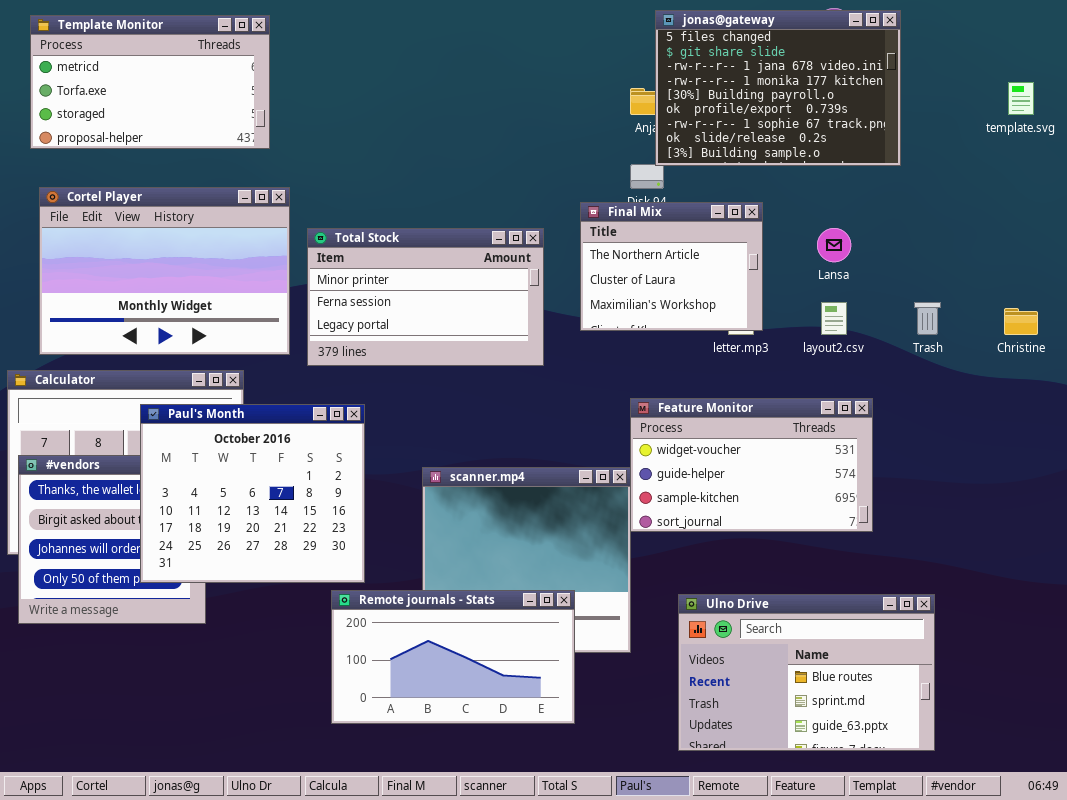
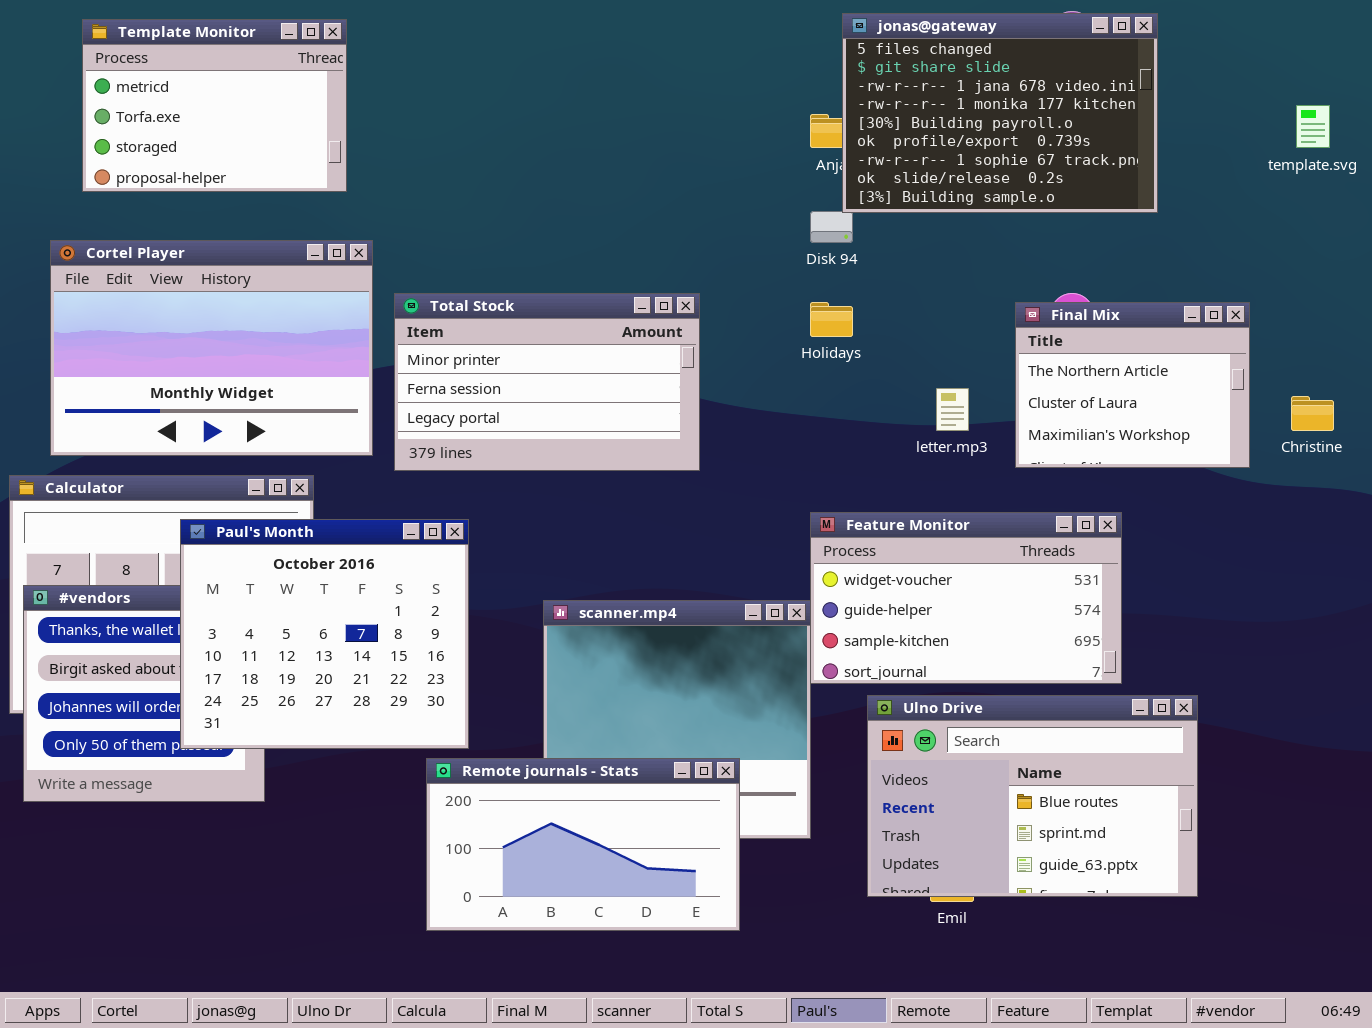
Template Monitor: [30,15,270,149] -> [82,19,347,192], resized
Final Mix: [580,202,763,331] -> [1015,302,1250,468], moved
Ulno Drive: [678,594,935,751] -> [867,695,1198,897], moved

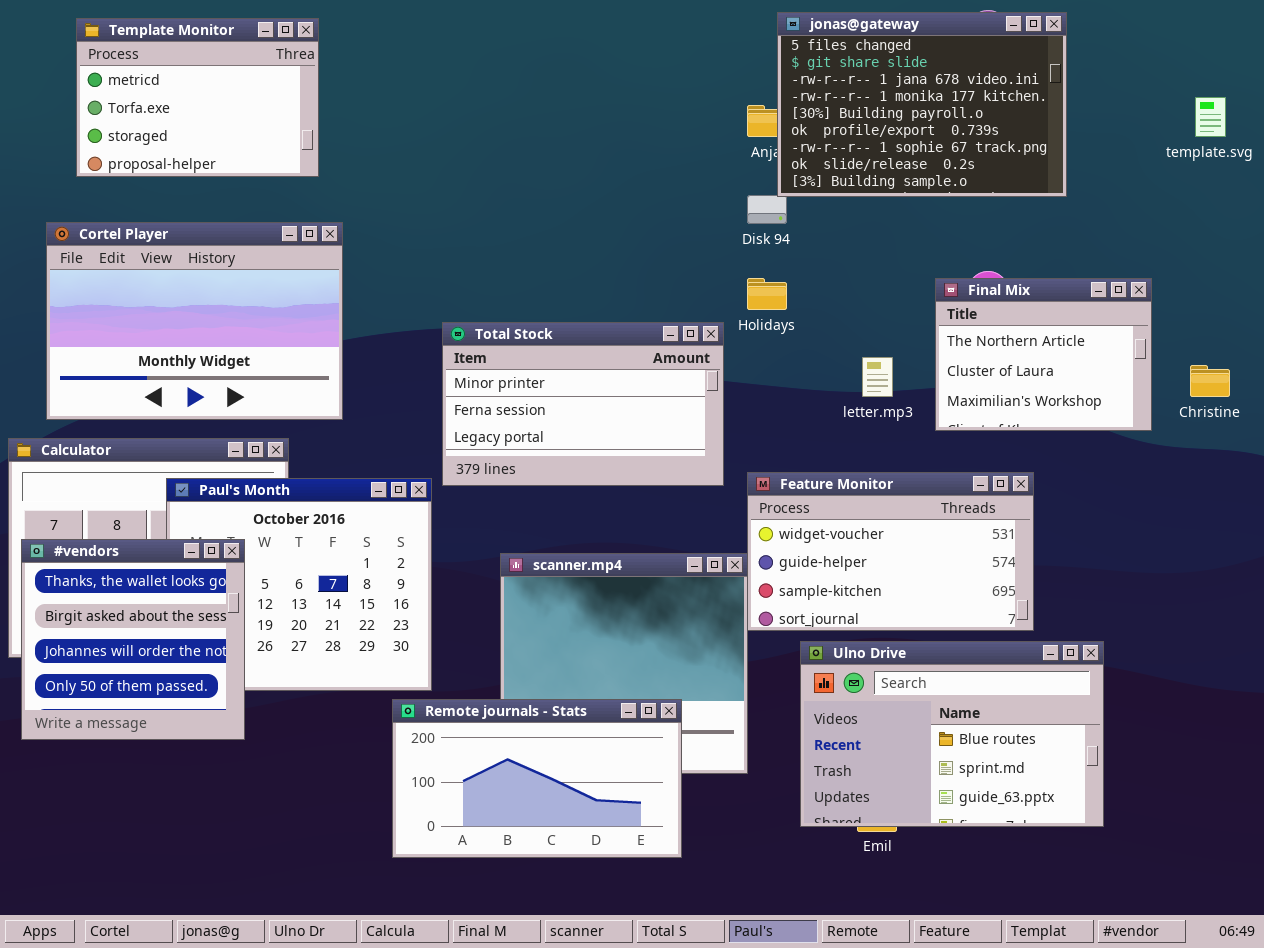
Total Stock: [394,293,700,471] -> [442,322,724,486], moved
#vendors: [23,585,265,802] -> [21,539,245,740], raised

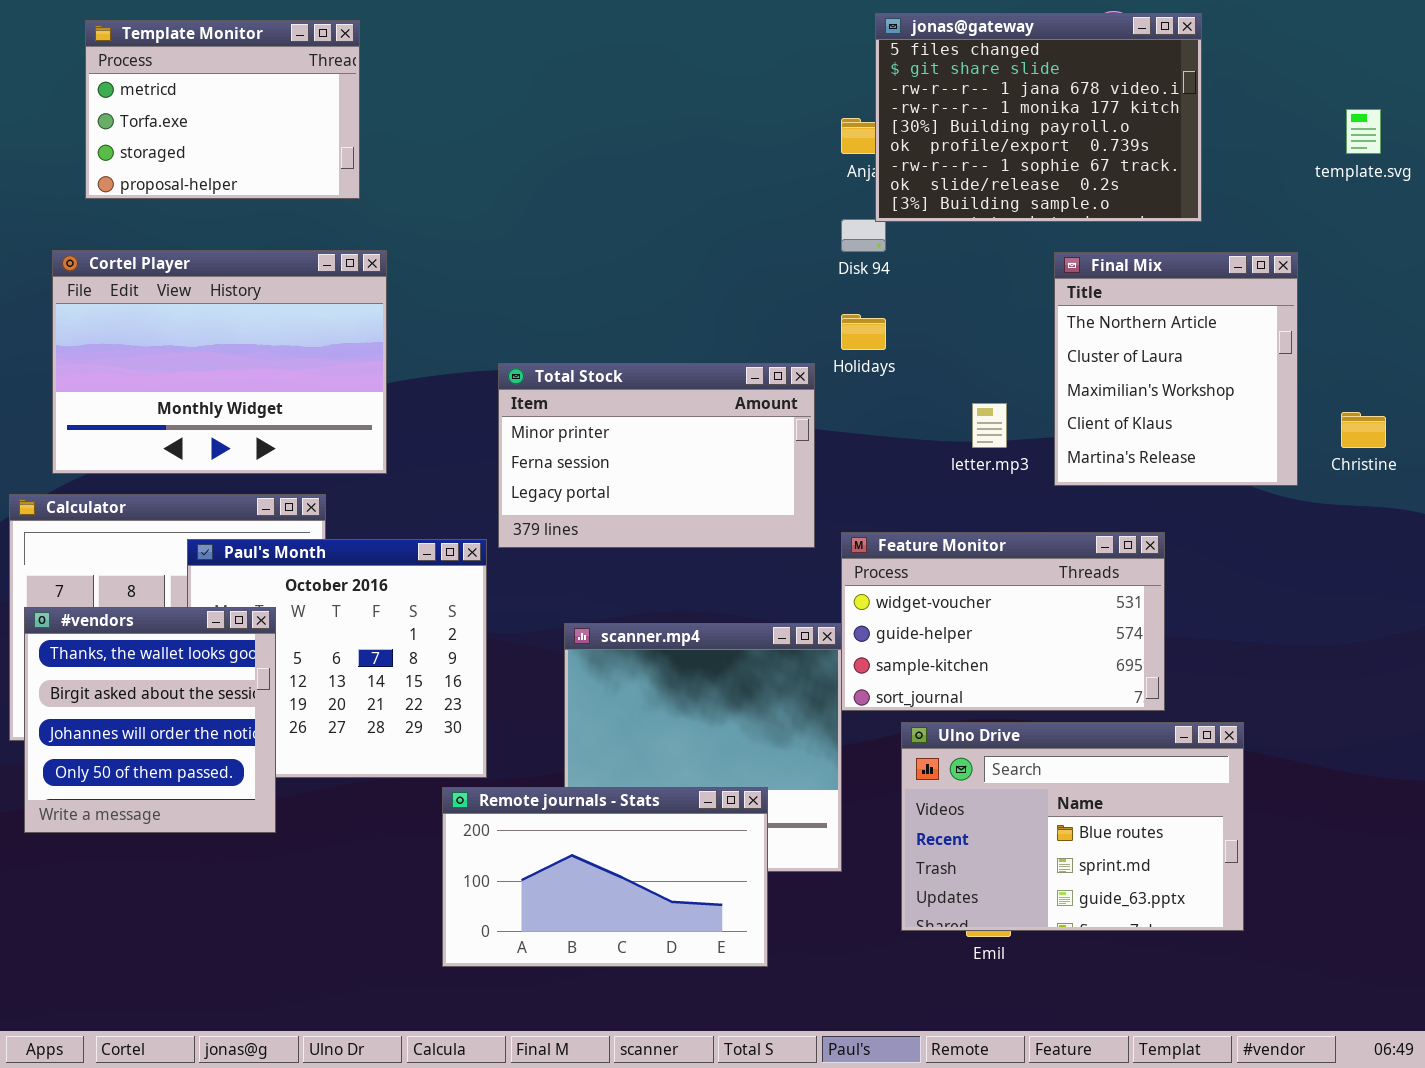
Final Mix: [935,278,1152,431] -> [1054,252,1298,486], resized

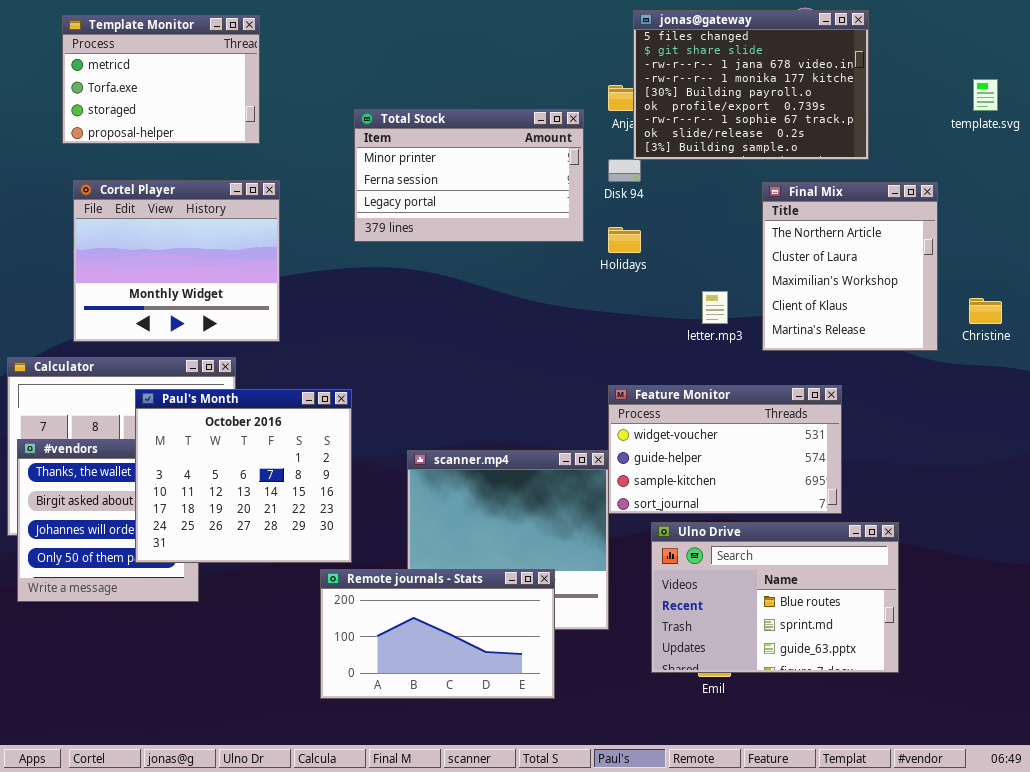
Cortel Player: [52,250,387,474] -> [73,180,280,342], resized
Total Stock: [498,363,815,548] -> [354,109,584,242], moved
Paul's Month: [187,539,487,778] -> [135,389,352,563], raised

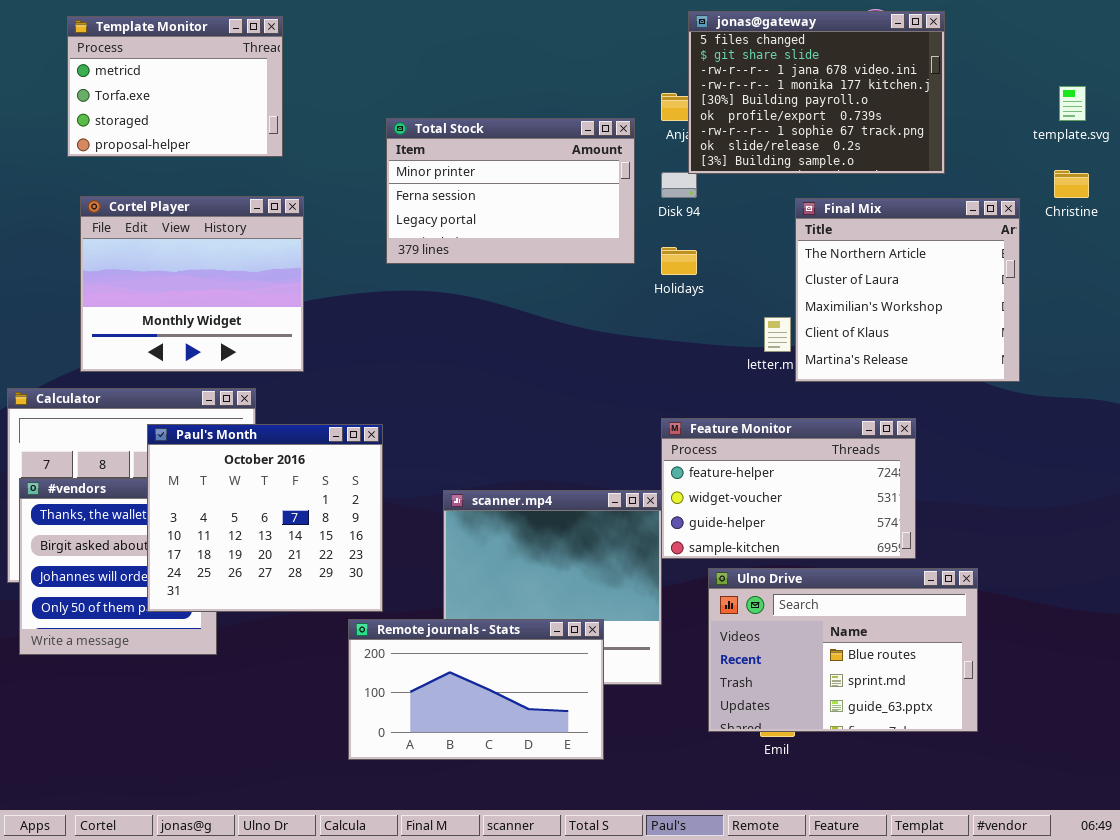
Final Mix: [762,182,938,351] -> [795,198,1020,382], resized
Christine: [969,298,1002,324] -> [1054,170,1089,198], moved
Feature Monitor: [608,385,842,514] -> [661,418,916,559], scrolled up 1 row

